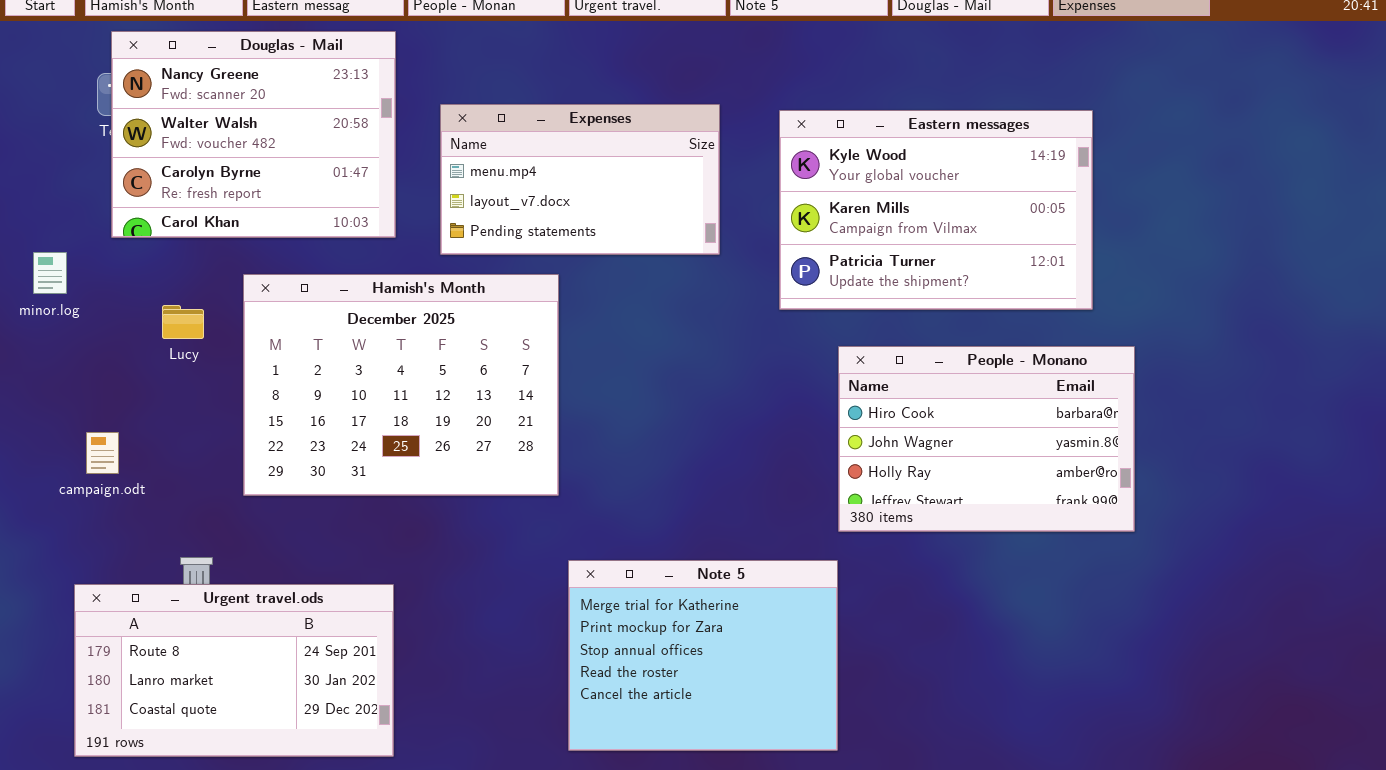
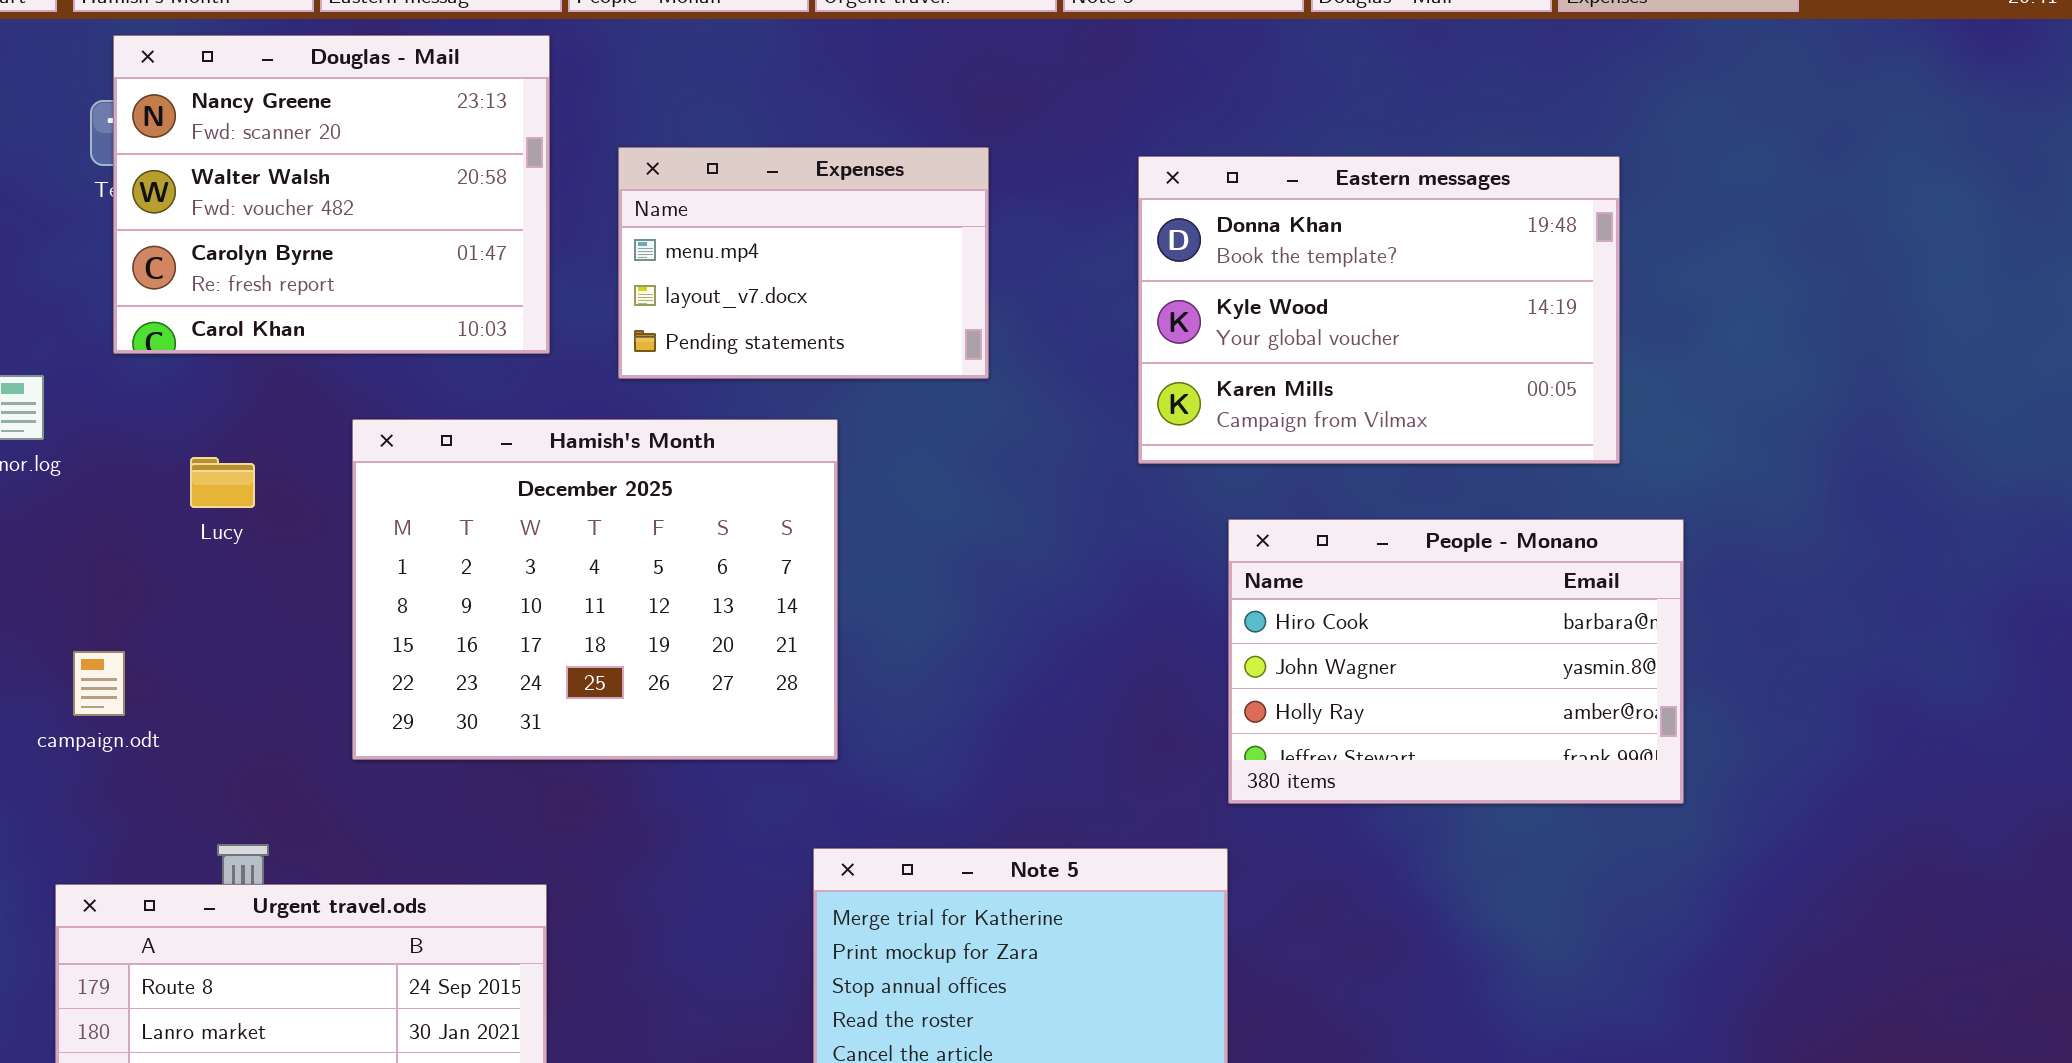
Expenses: [440,104,720,255] -> [618,147,989,379], resized
Eastern messages: [779,110,1093,310] -> [1138,156,1620,464], scrolled up 1 row
Hamish's Month: [243,274,559,496] -> [352,419,838,760], moved

